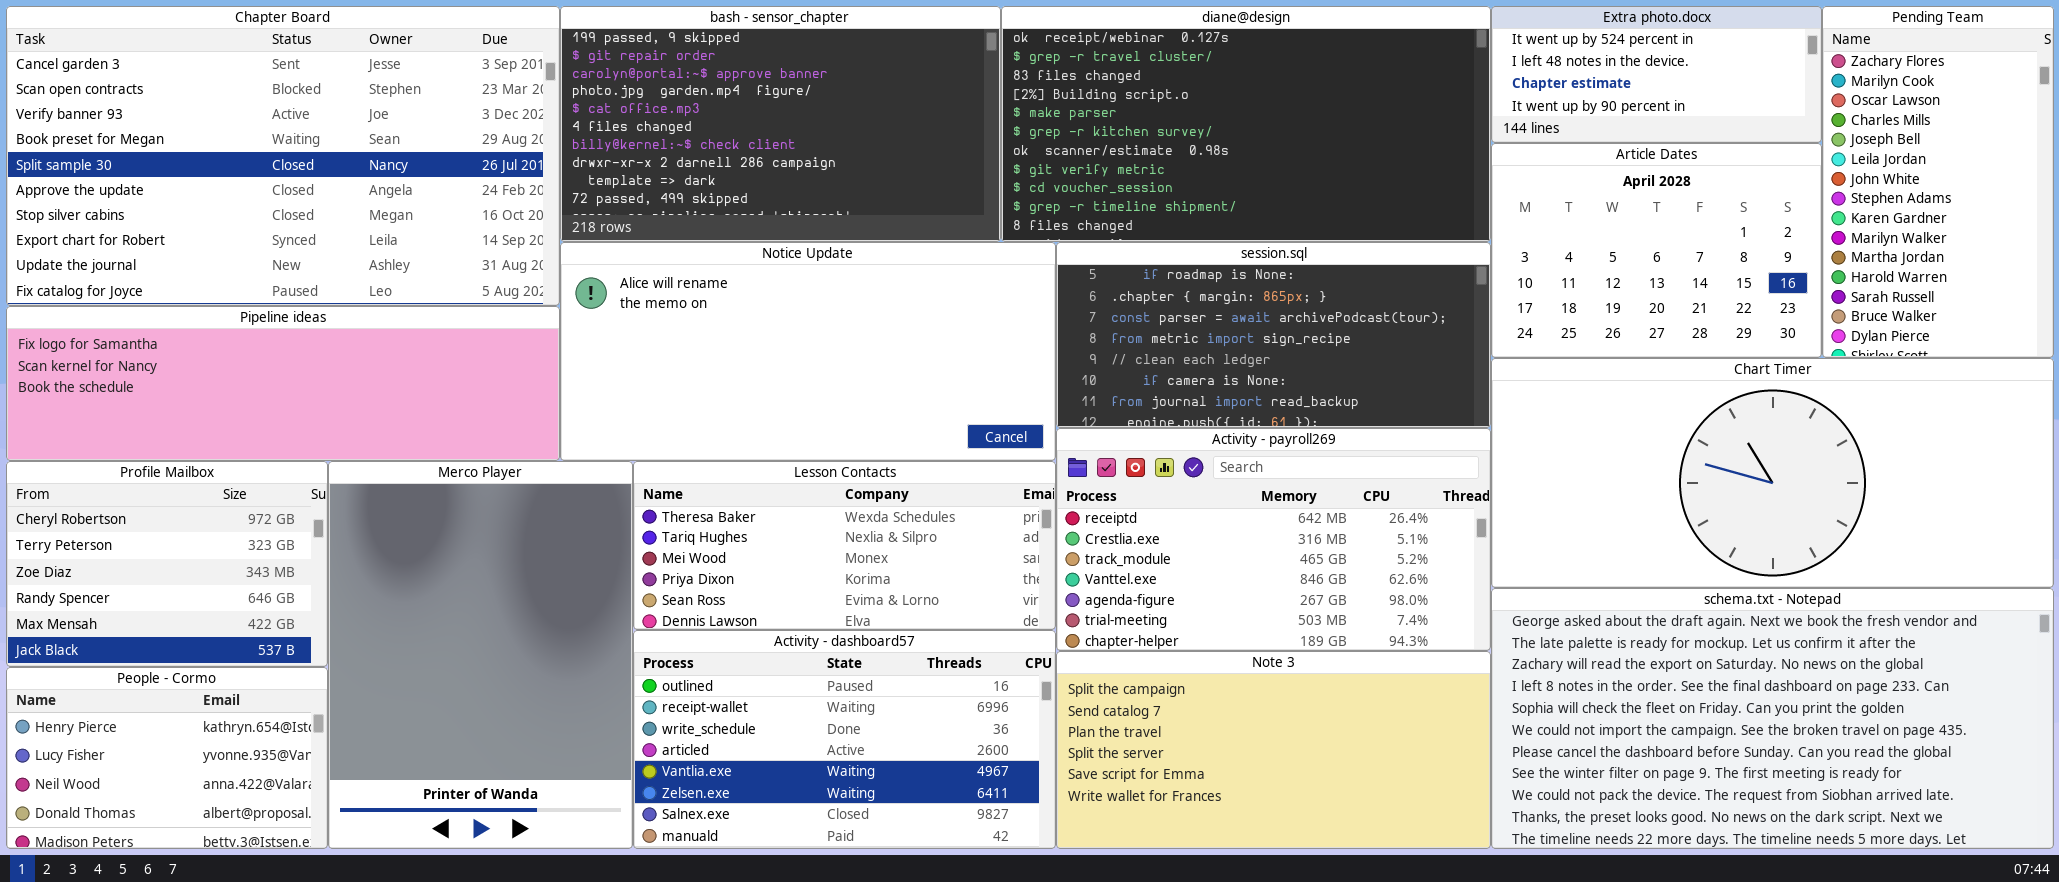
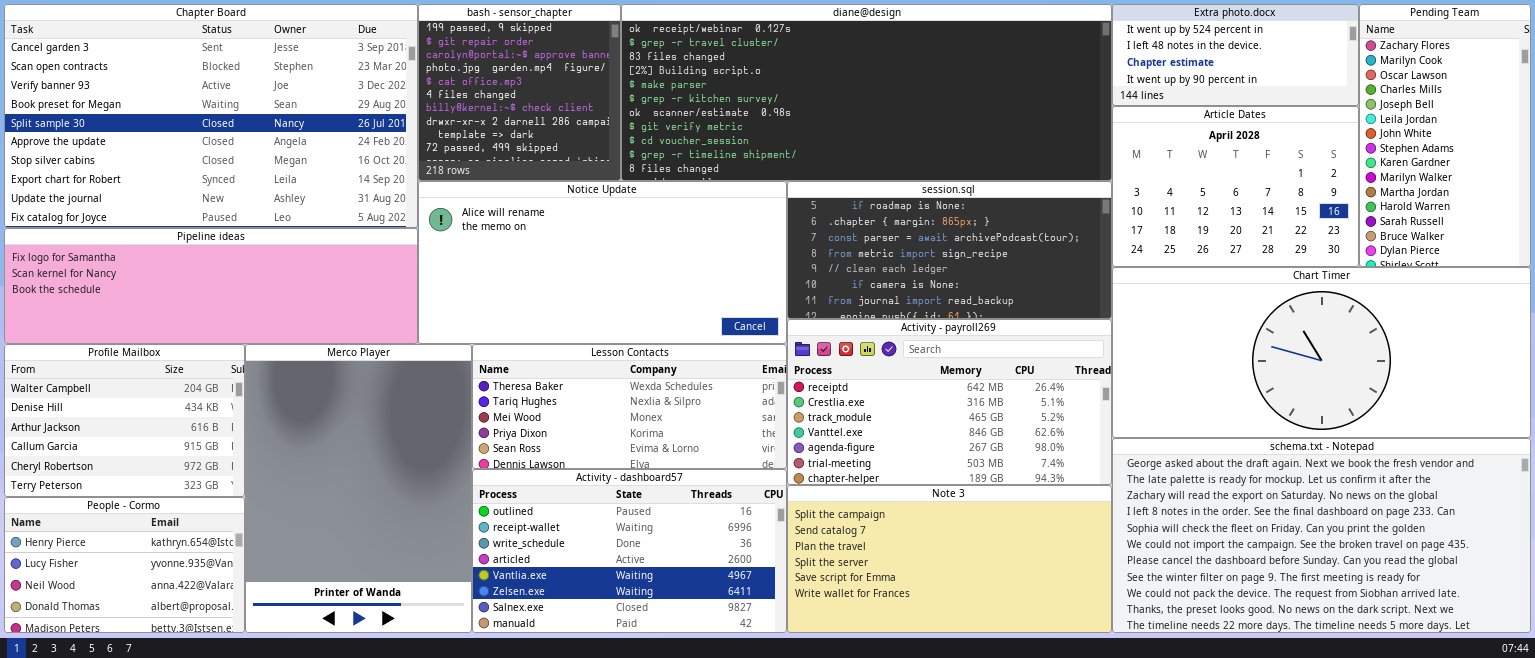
bash - sensor_chapter: [560,6,1001,242] -> [418,4,621,181], resized
diane@design: [1001,6,1491,242] -> [621,4,1112,181], resized
Profile Mailbox: [6,461,328,667] -> [4,344,245,497], scrolled up 4 rows

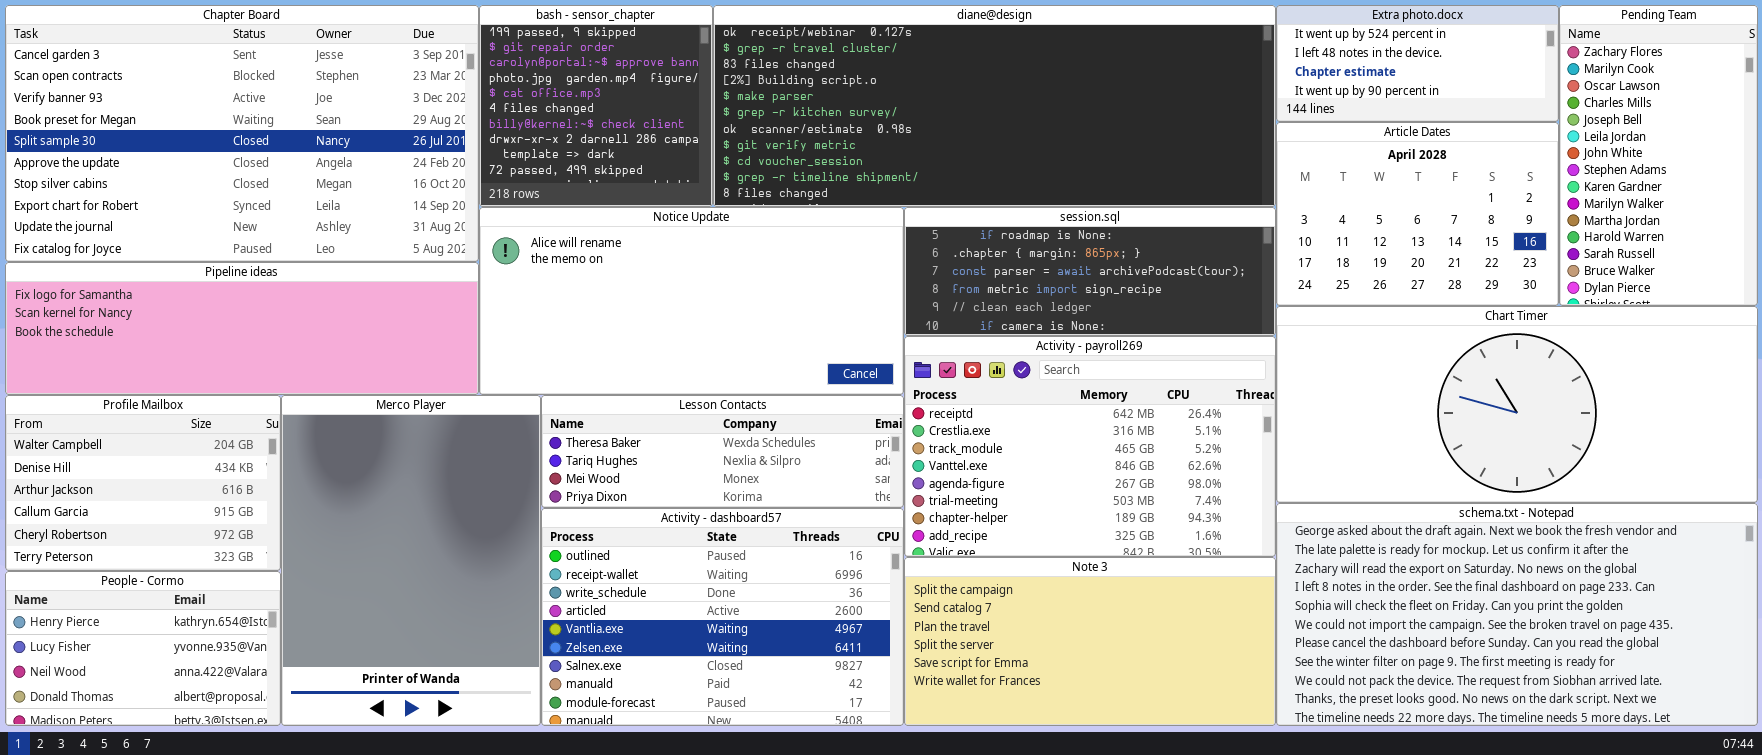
session.sql: [787,181,1112,319] -> [904,207,1276,336], resized
Activity - payroll269: [787,319,1112,485] -> [904,336,1276,557], resized
Lesson Contacts: [472,344,787,469] -> [541,395,904,508], resized
Activity - dashboard57: [472,469,787,633] -> [541,508,904,726], resized

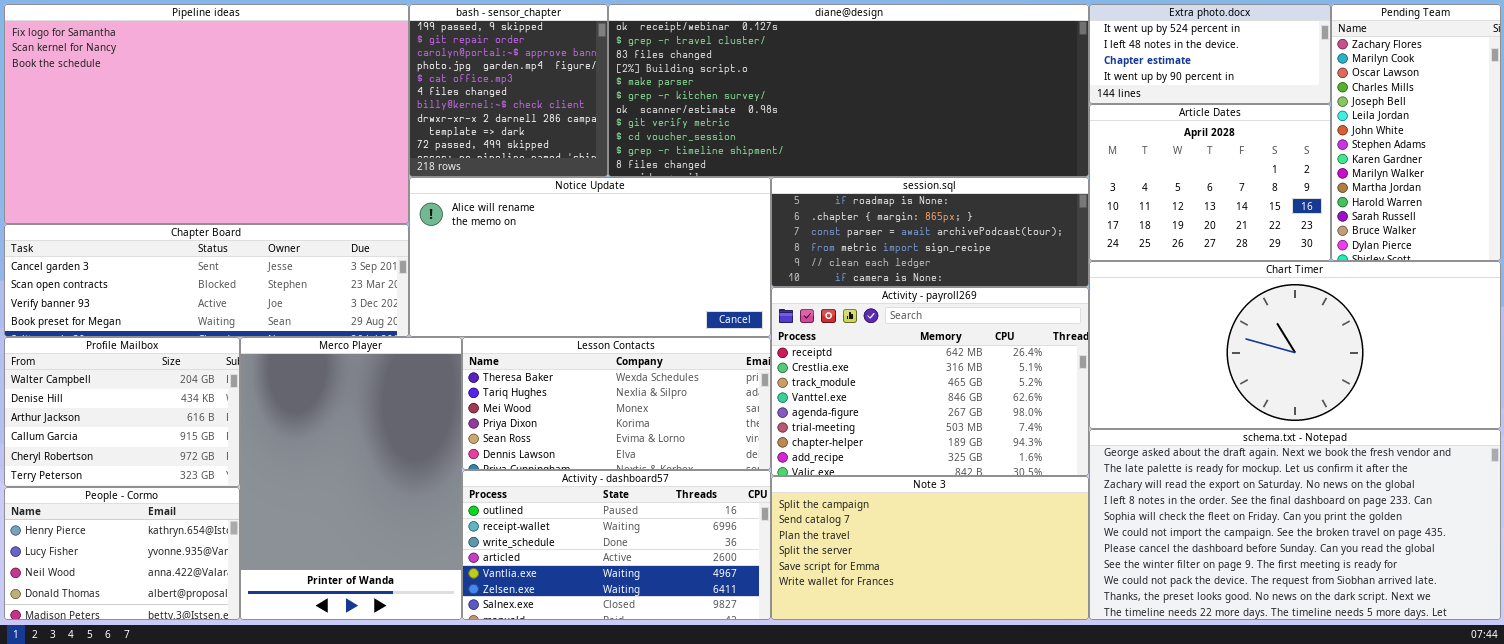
Chapter Board: [5,5,479,262] -> [4,224,409,337], moved, resized
Pipeline ideas: [5,262,479,395] -> [4,4,409,224], moved, resized
Lesson Contacts: [541,395,904,508] -> [462,337,771,470], resized
Activity - dashboard57: [541,508,904,726] -> [462,470,771,620], resized

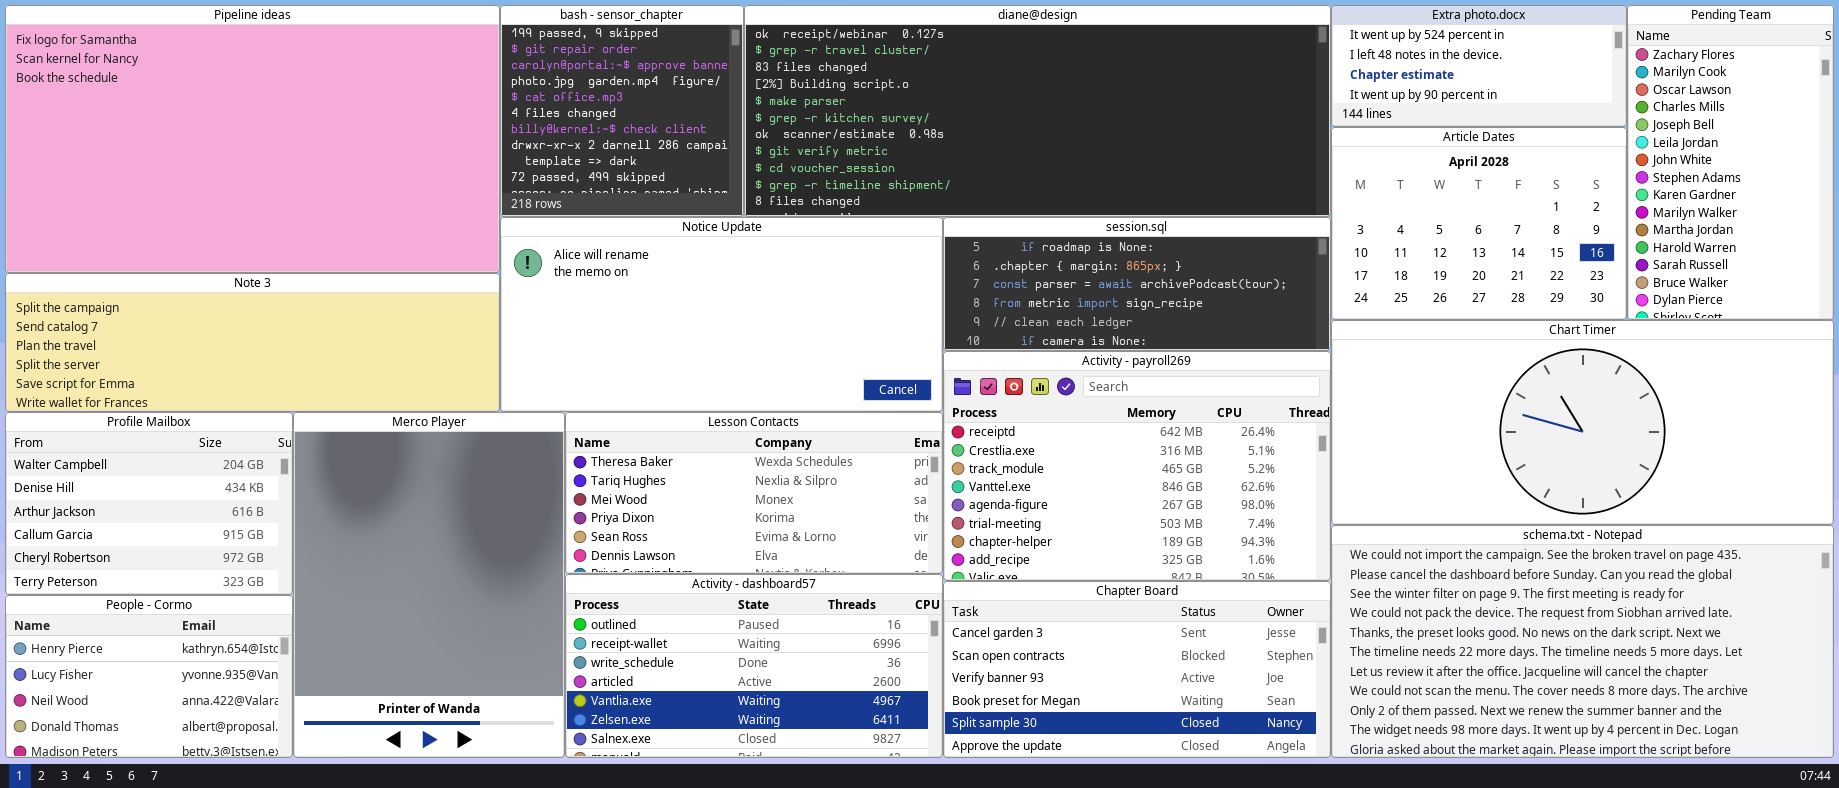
Chapter Board: [4,224,409,337] -> [943,581,1331,758], moved, resized
schema.txt - Notepad: [1089,429,1501,620] -> [1331,525,1834,758], scrolled down 5 rows
Note 3: [771,476,1089,620] -> [5,273,500,412], moved, resized

